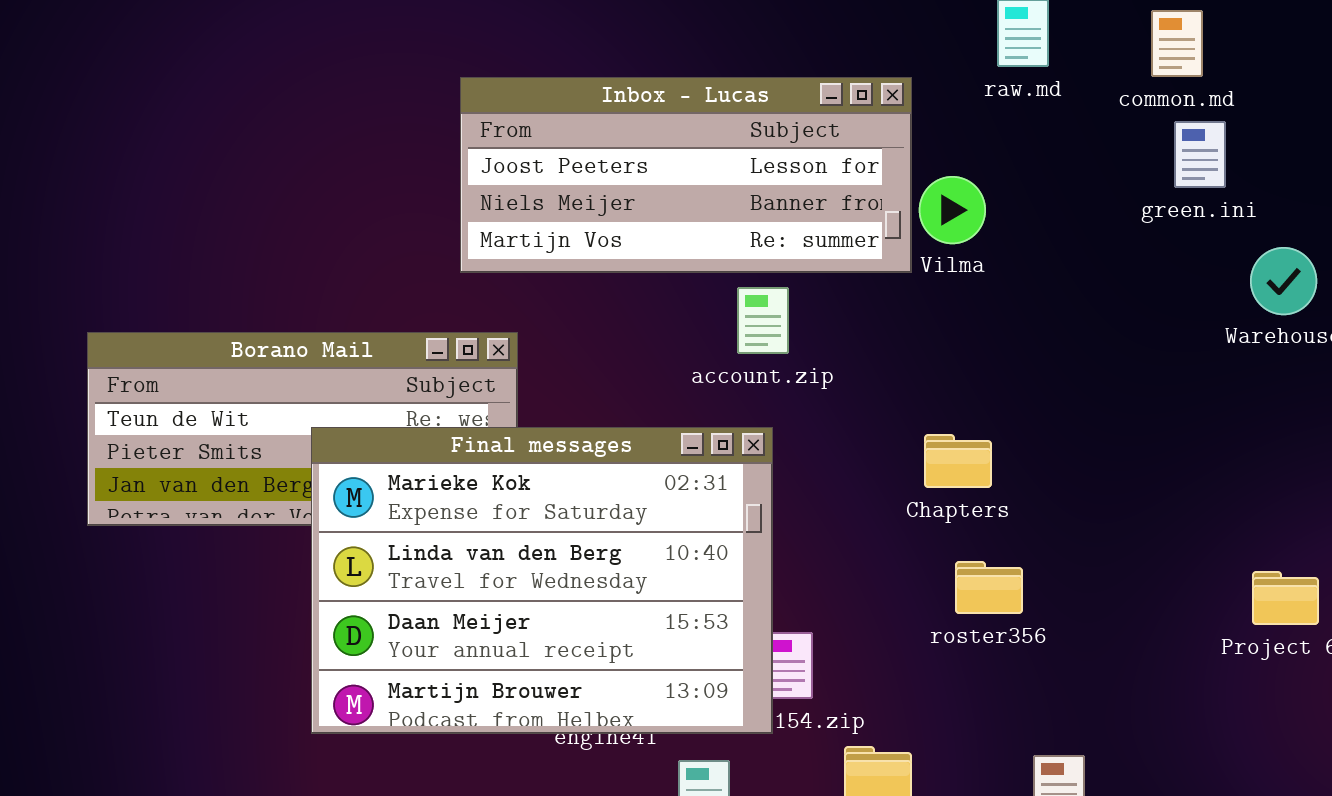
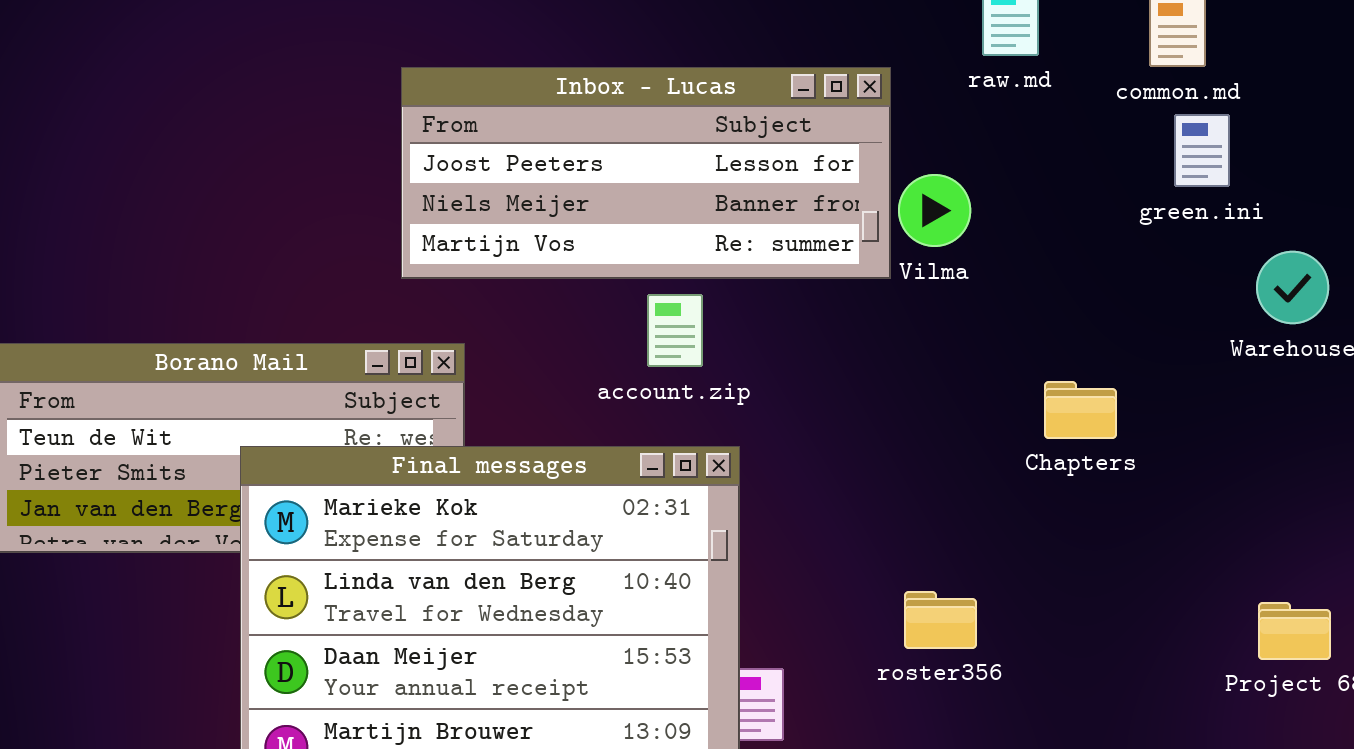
account.zip: [737,287,789,354] -> [647,294,703,367], moved
Chapters: [924,434,992,488] -> [1044,381,1117,439], moved
roster356: [955,561,1023,614] -> [904,591,977,649], moved

